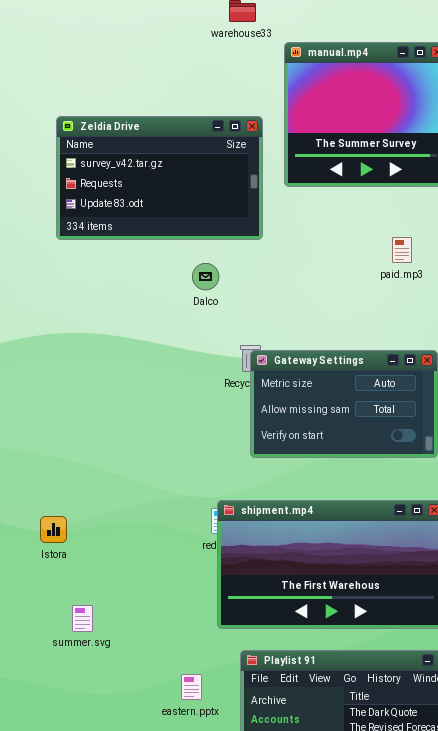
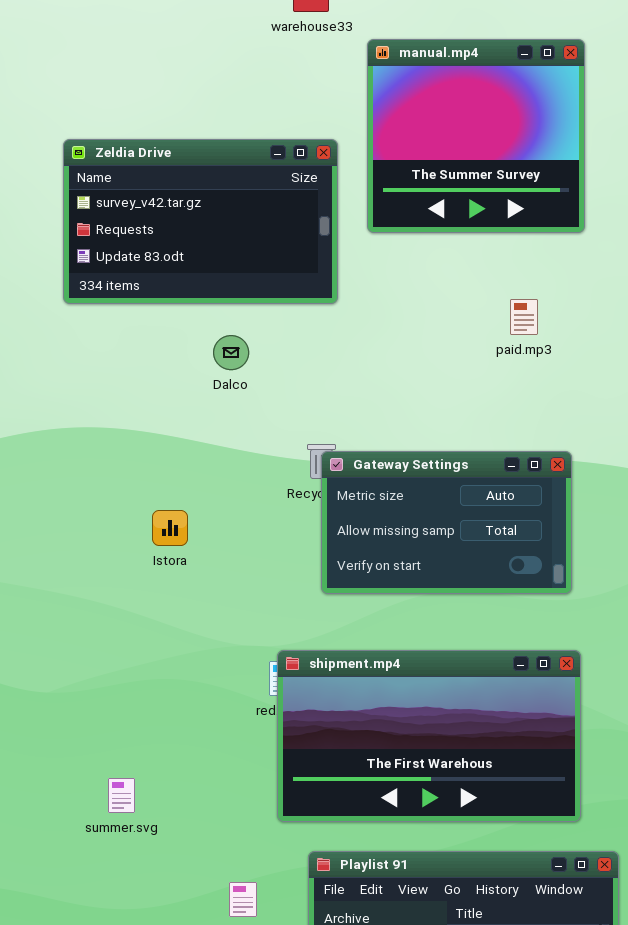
Dalco: [192,263,219,290] -> [213,335,249,370], moved
Istora: [40,516,67,543] -> [152,510,188,546], moved
summer.svg: [72,605,93,632] -> [108,778,135,813], moved

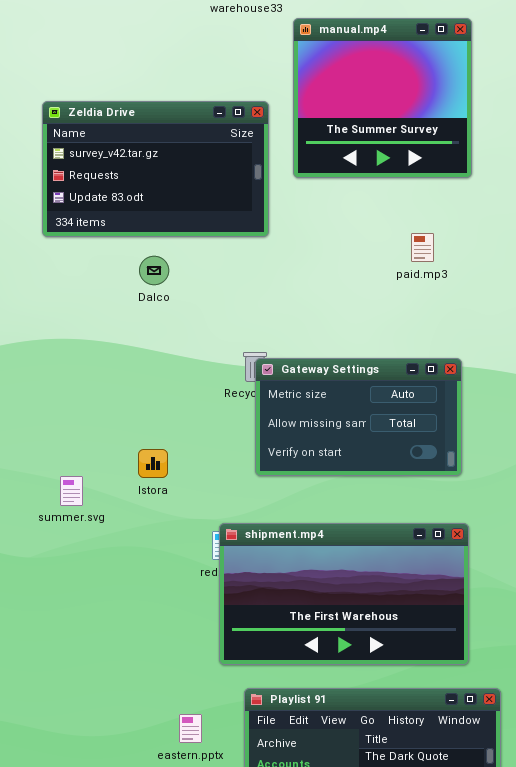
Dalco: [213,335,249,370] -> [139,256,169,285], moved
Istora: [152,510,188,546] -> [138,449,168,478], moved
summer.svg: [108,778,135,813] -> [60,476,83,506], moved

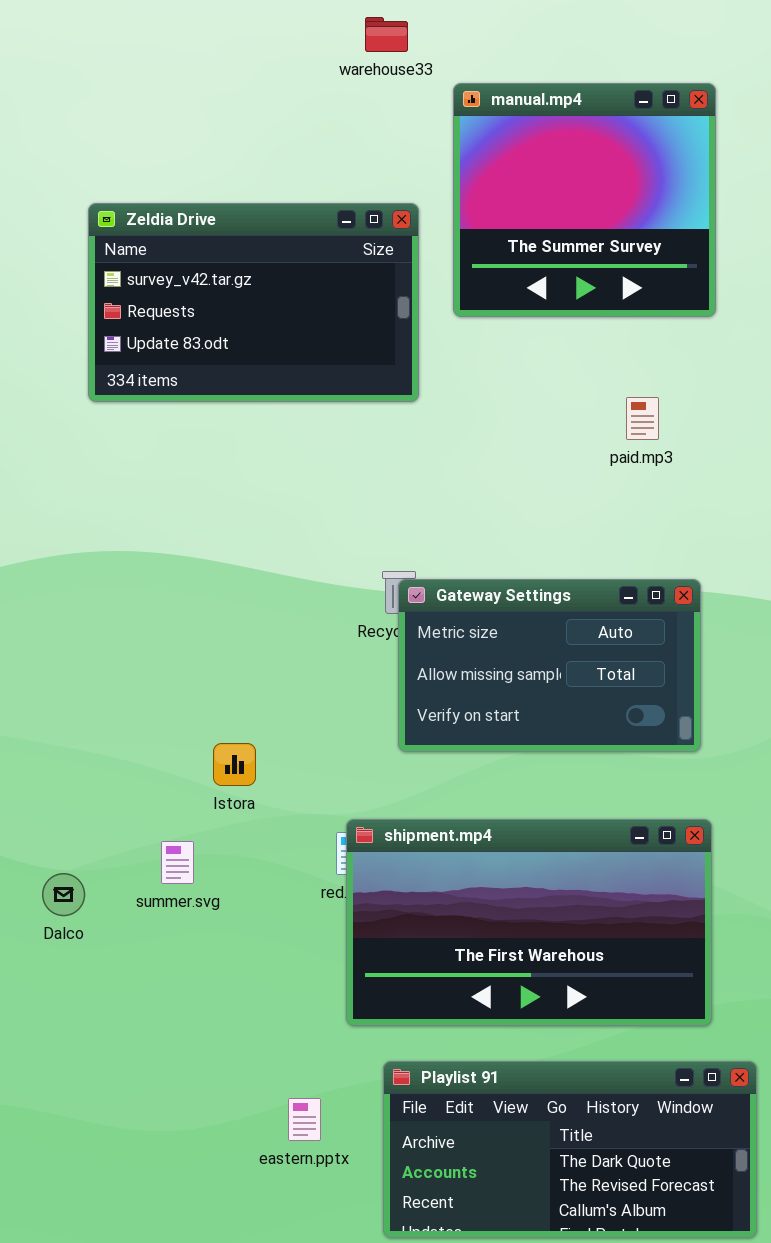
Dalco: [139,256,169,285] -> [42,873,85,916], moved
Istora: [138,449,168,478] -> [213,743,256,786], moved
summer.svg: [60,476,83,506] -> [161,841,194,884], moved

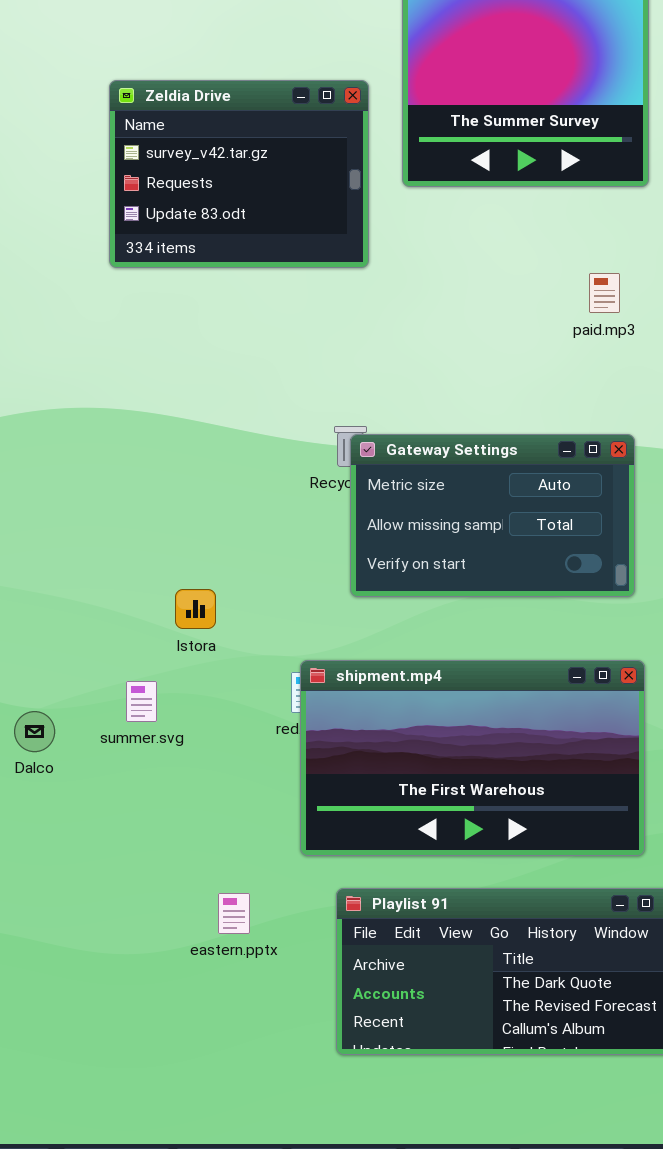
Zeldia Drive: [88,203,419,402] -> [109,80,369,268], resized
paid.mp3: [626,397,659,440] -> [589,273,620,313], moved
eastern.pptx: [288,1098,321,1141] -> [218,893,250,934], moved

